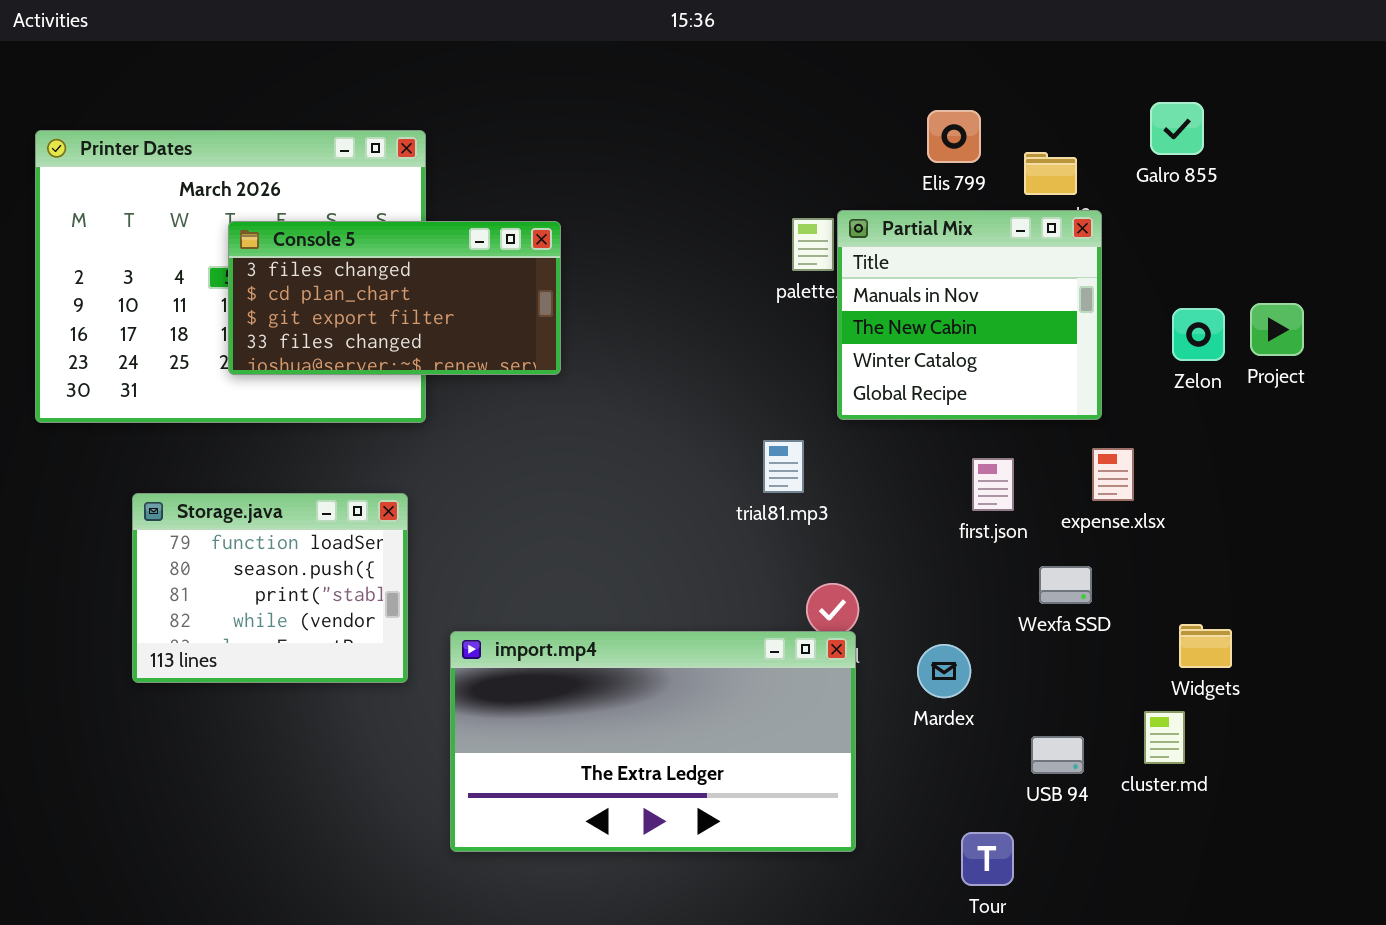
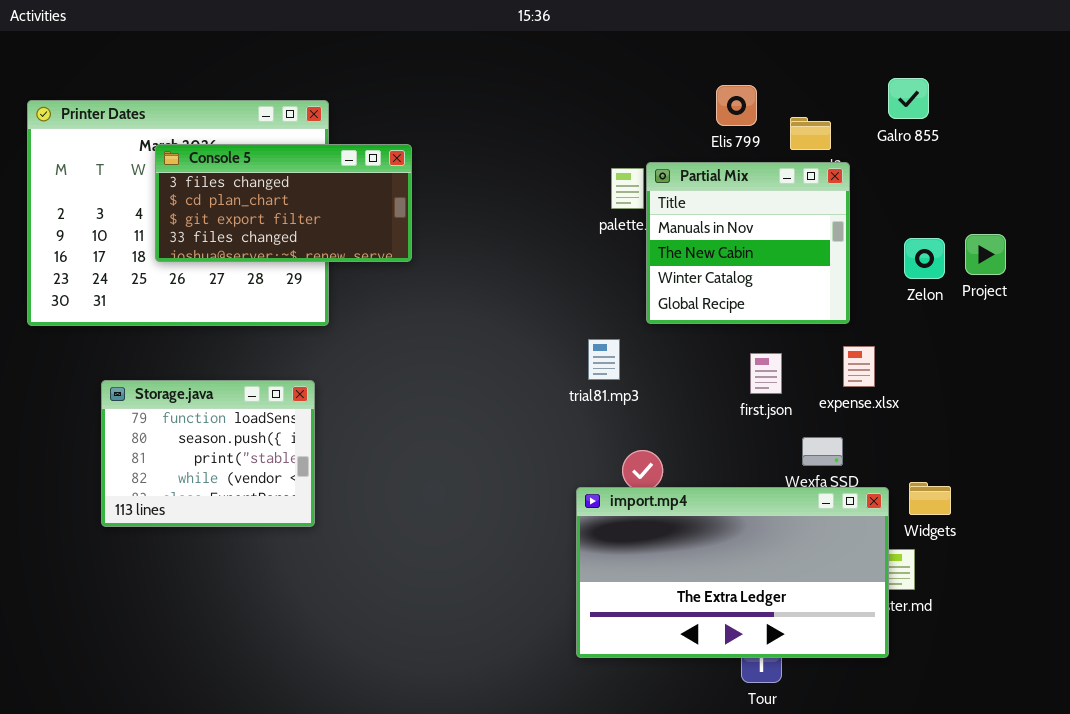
Console 5: [228,221,561,375] -> [155,144,412,262], moved
import.mp4: [450,631,856,852] -> [576,487,889,658], moved

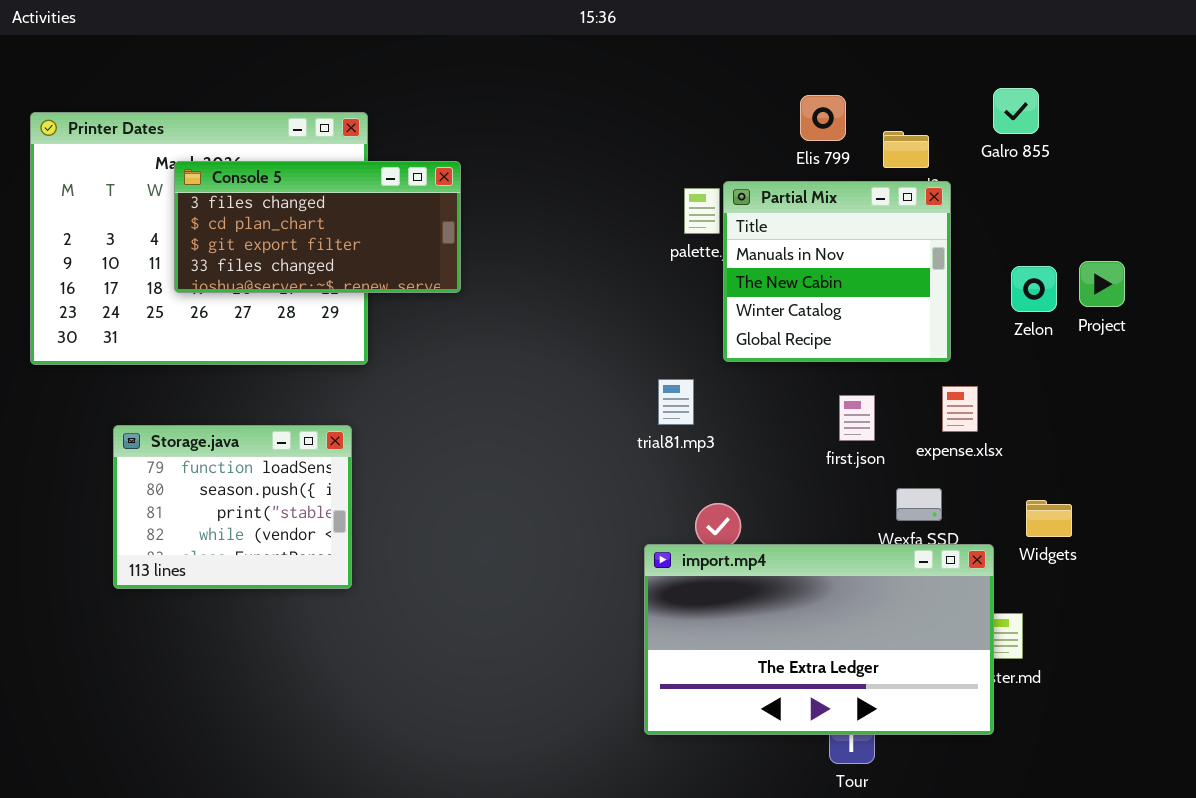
Widgets: [909,482,951,515] -> [1026,500,1072,537], moved

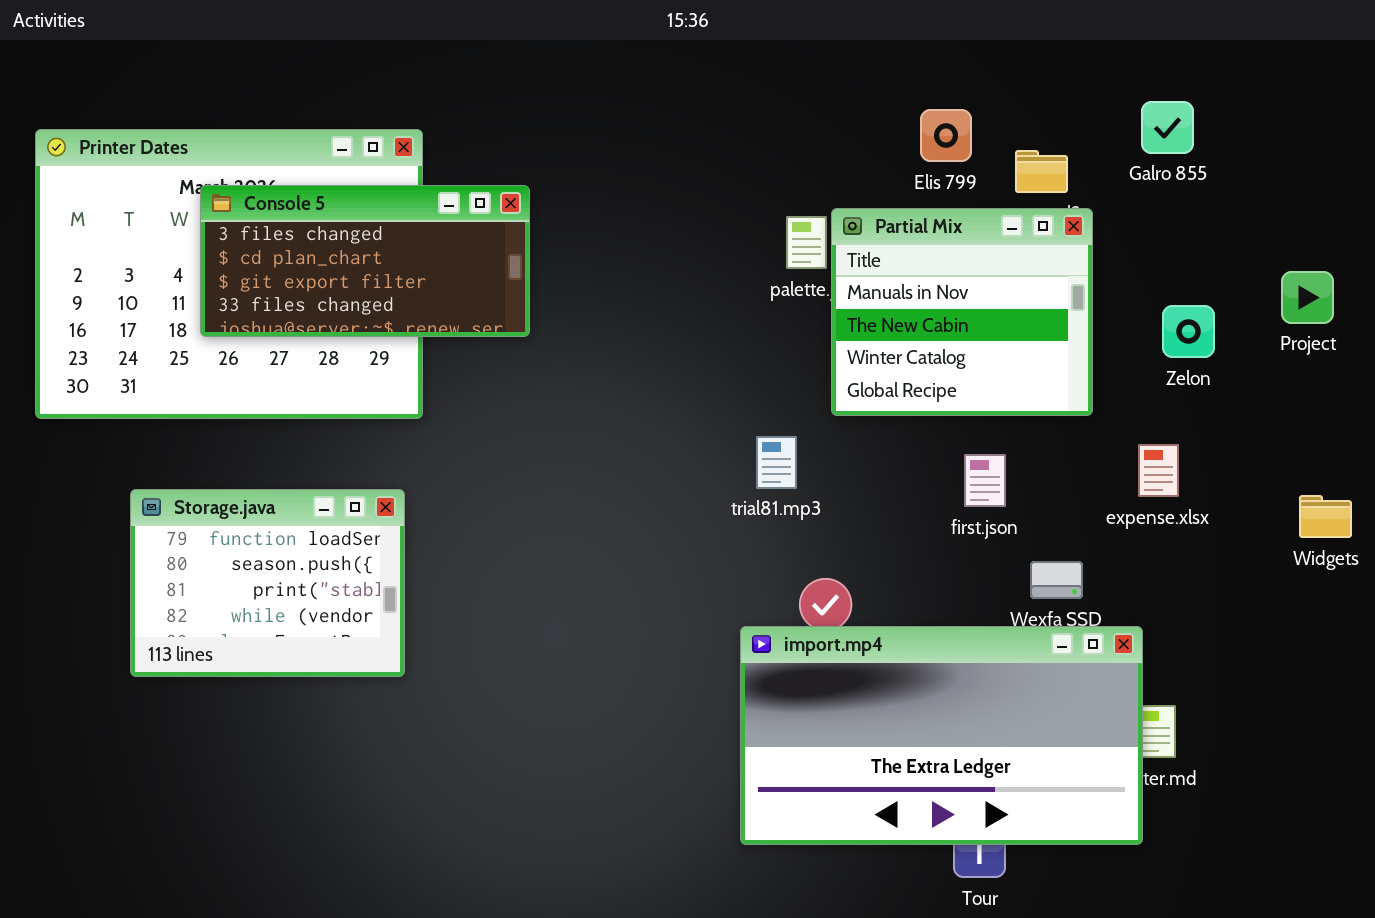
Project: [1079,261,1125,307] -> [1281,271,1334,324], moved
expense.xlsx: [942,386,978,432] -> [1138,444,1179,497], moved
Widgets: [1026,500,1072,537] -> [1299,495,1352,538], moved

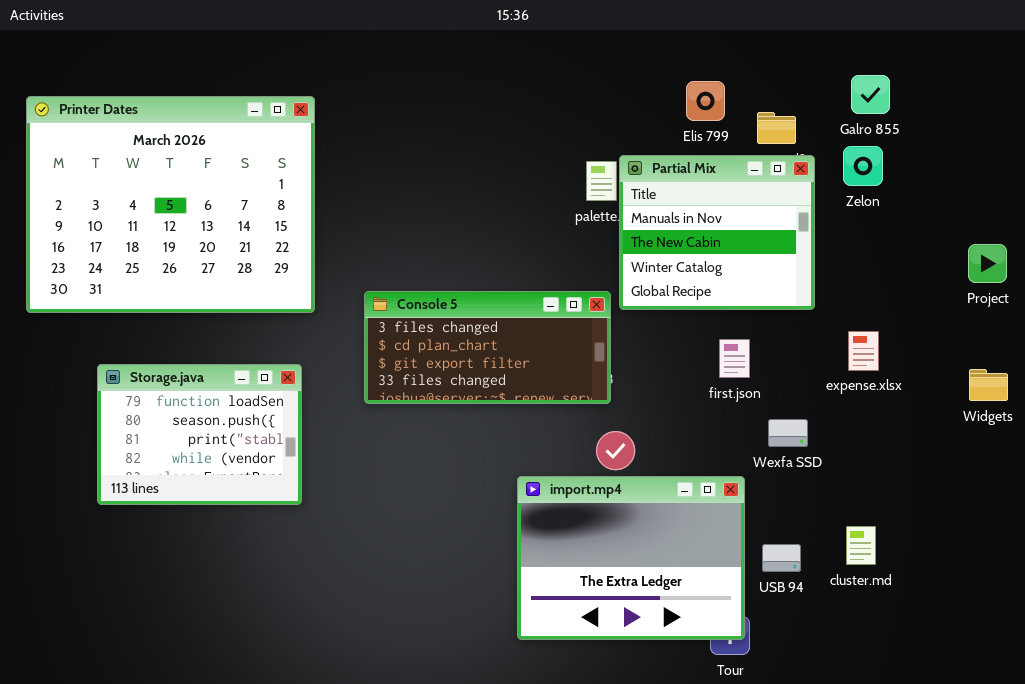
Console 5: [200,185,530,337] -> [364,291,611,404], moved
Project: [1281,271,1334,324] -> [968,244,1007,283], moved
Zelon: [1162,305,1215,358] -> [843,146,883,186], moved
import.mp4: [740,626,1143,845] -> [517,476,745,640], moved, resized

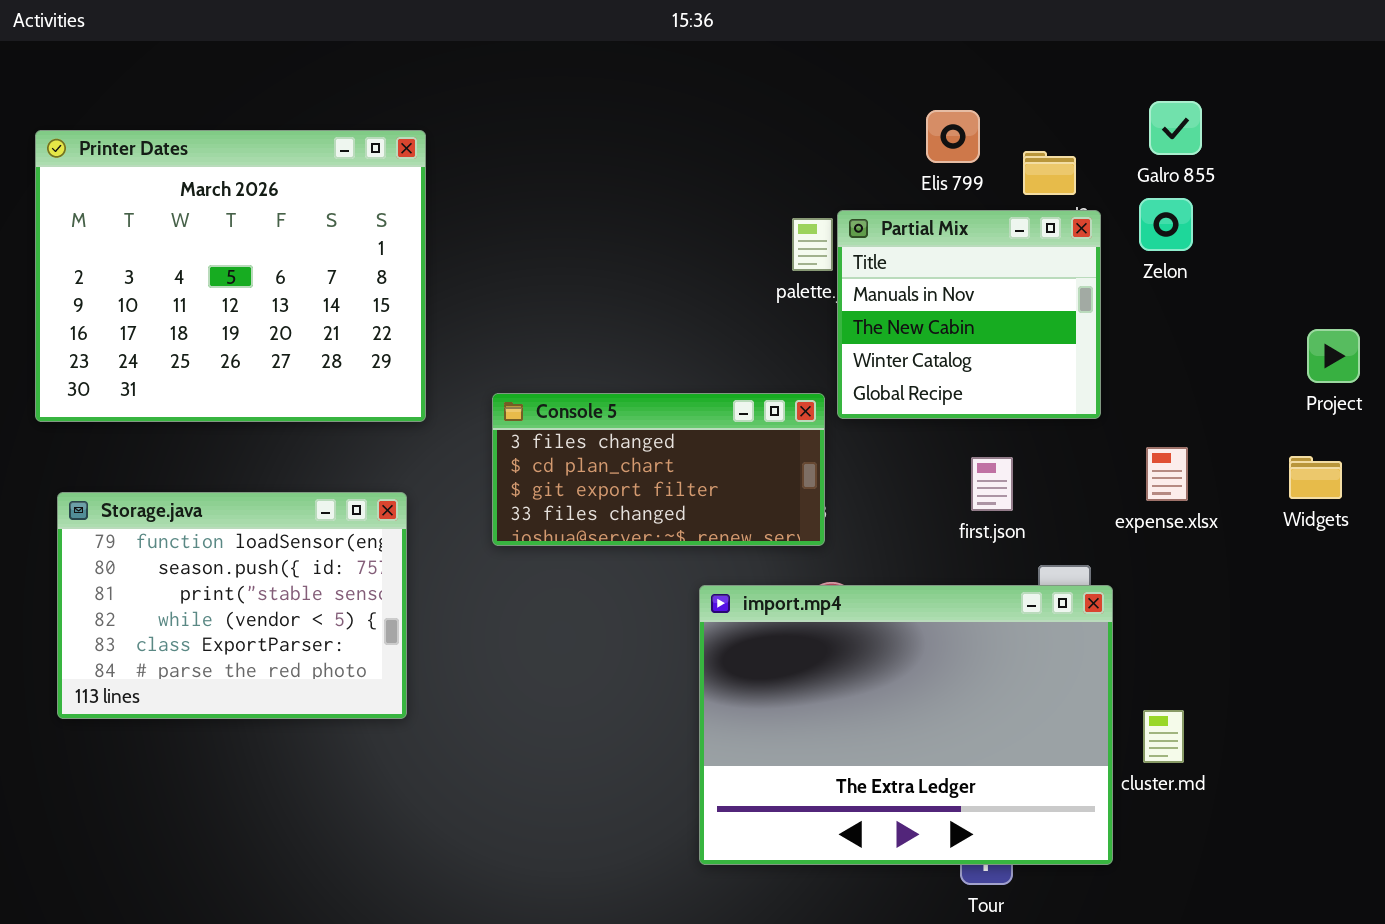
Storage.java: [97,364,302,505] -> [57,492,407,719], resized
Widgets: [969,369,1008,401] -> [1289,456,1342,499], moved
import.mp4: [517,476,745,640] -> [699,585,1113,865], resized

